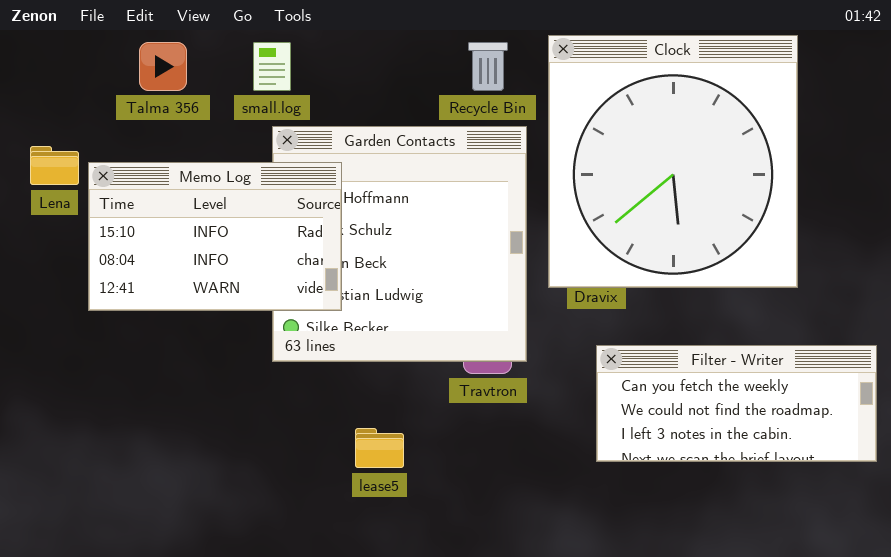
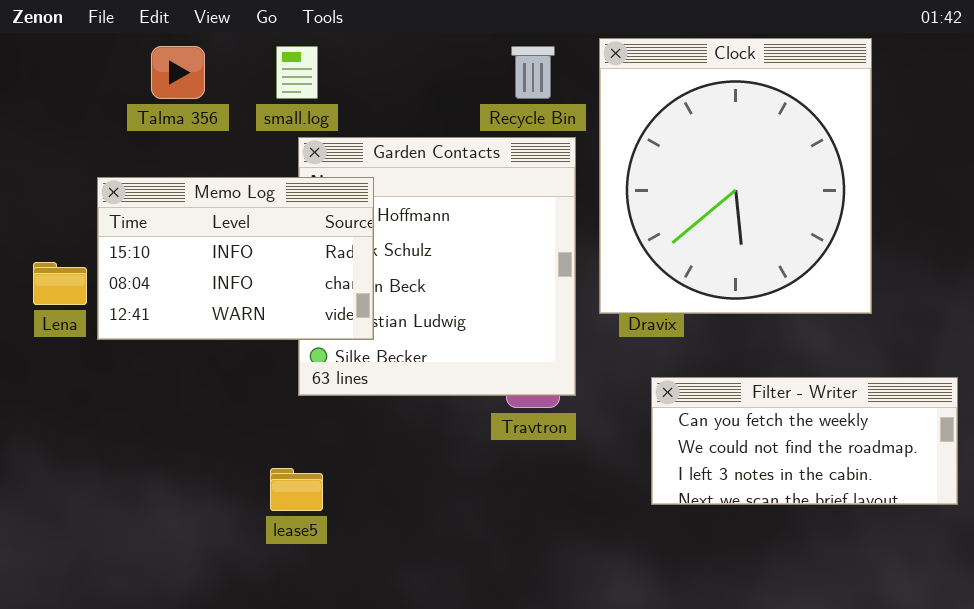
Lena: [30,146,79,185] -> [33,262,87,305], moved
lease5: [355,428,404,468] -> [270,468,323,511], moved

